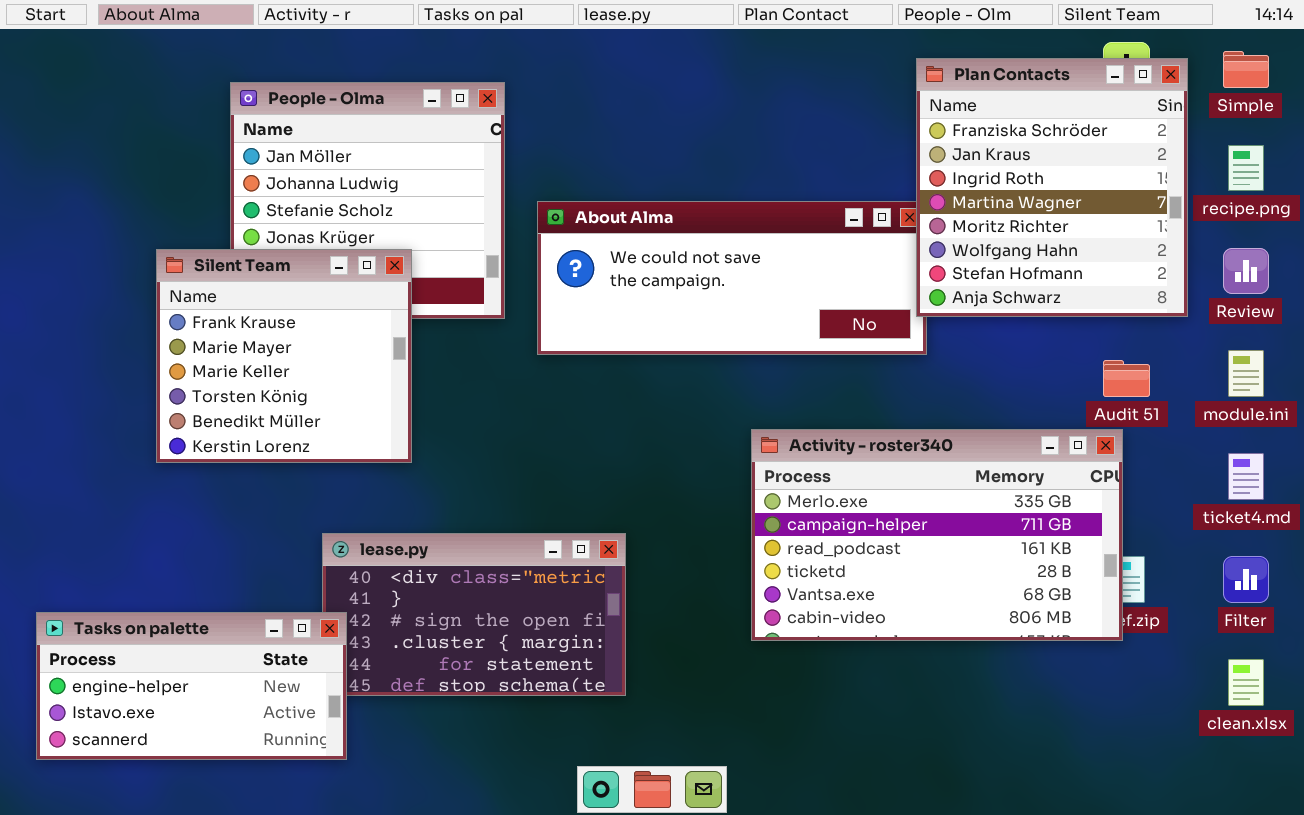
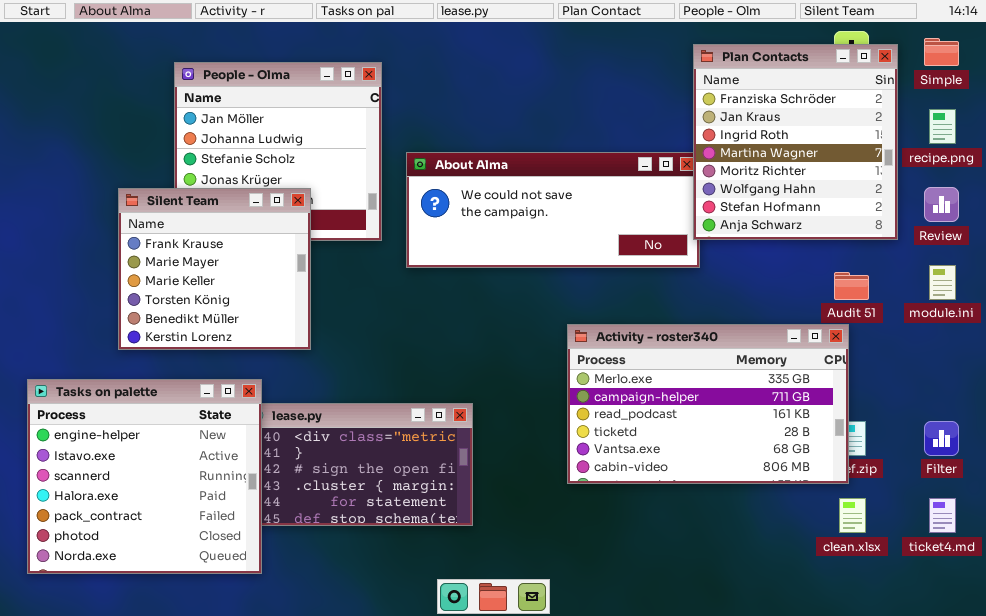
ticket4.md: [1228,453,1264,500] -> [929,498,956,533], moved
Tasks on palette: [36,612,347,760] -> [27,379,262,574], resized
clean.xlsx: [1228,659,1264,706] -> [839,498,866,533], moved

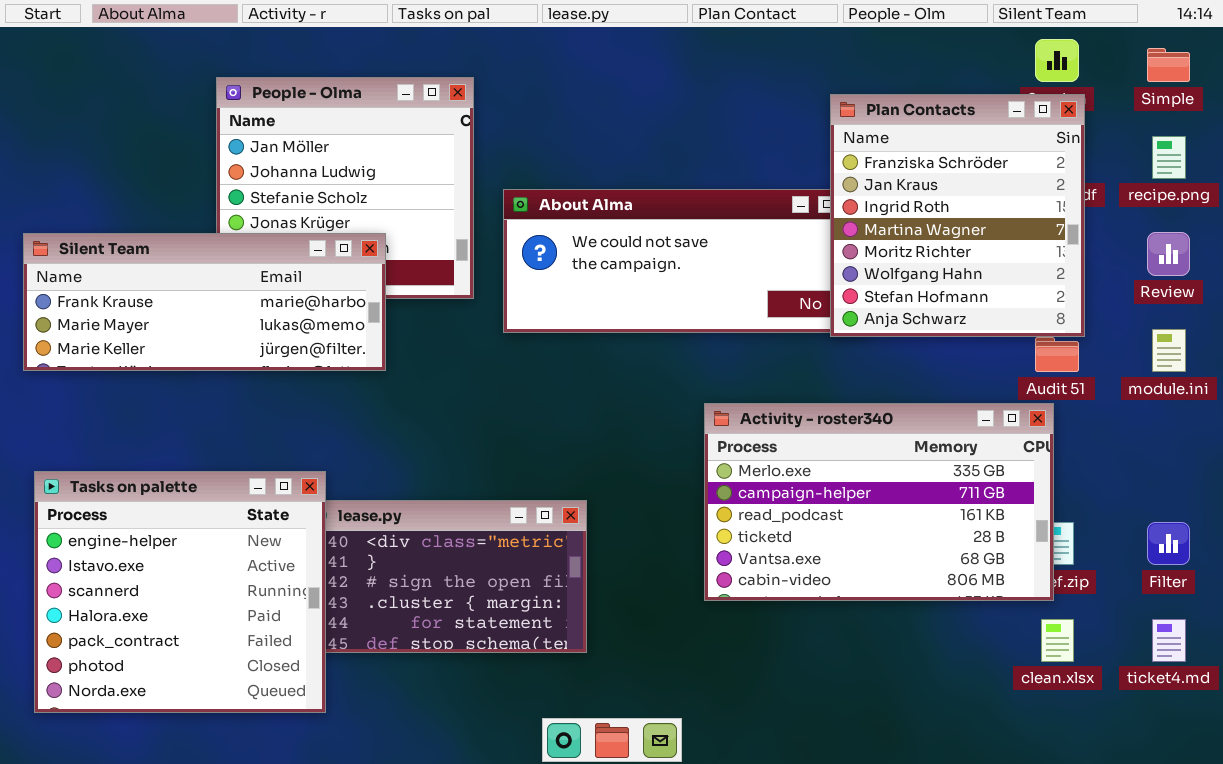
Plan Contacts: [693,44,898,240] -> [830,94,1085,337], moved
Silent Team: [118,188,311,350] -> [23,233,386,371], resized

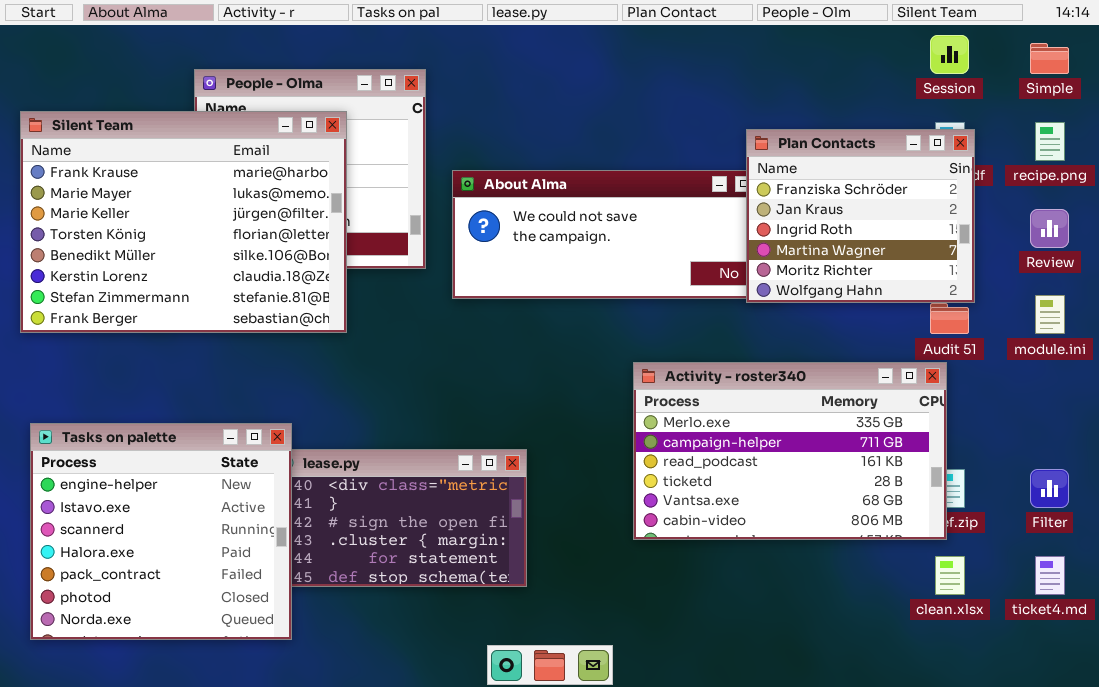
Plan Contacts: [830,94,1085,337] -> [746,129,975,303], resized
Silent Team: [23,233,386,371] -> [20,111,347,333], resized

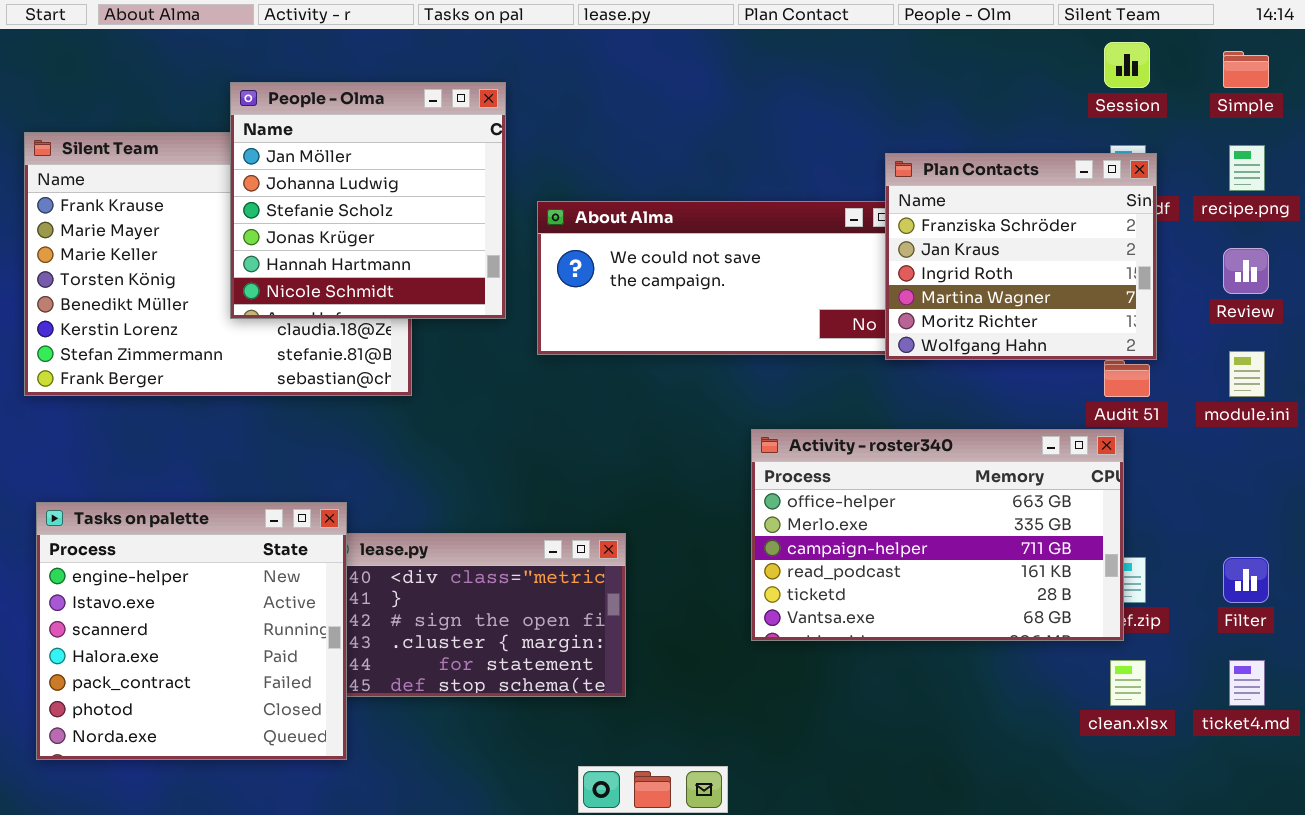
People - Olma: [194,69,426,269] -> [230,82,506,319], raised
Activity - roster340: [633,362,947,540] -> [751,429,1124,641], scrolled up 1 row

